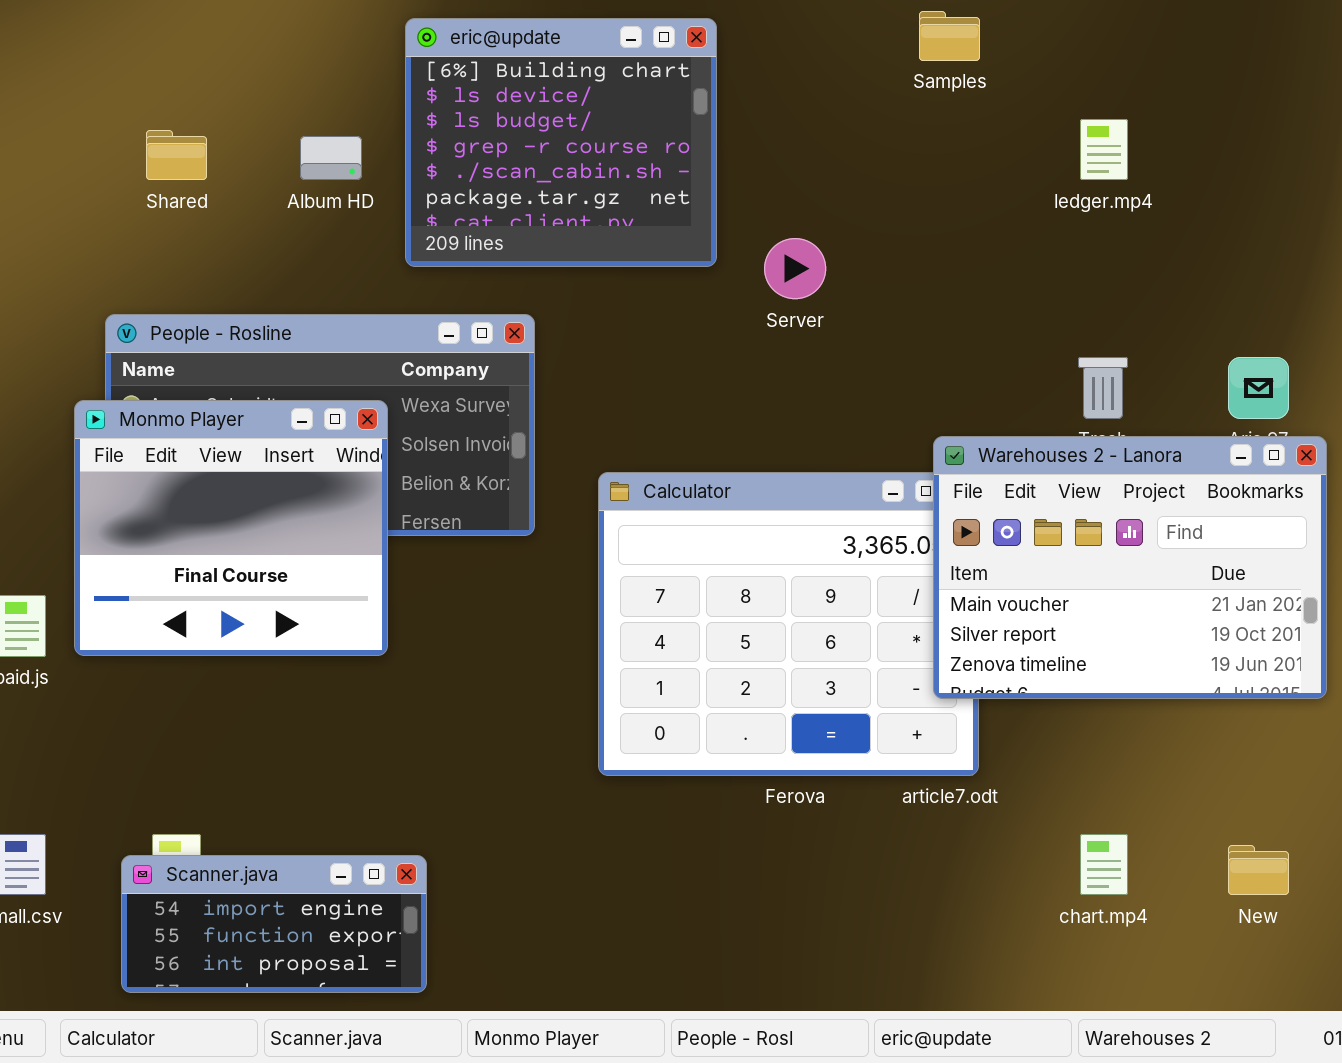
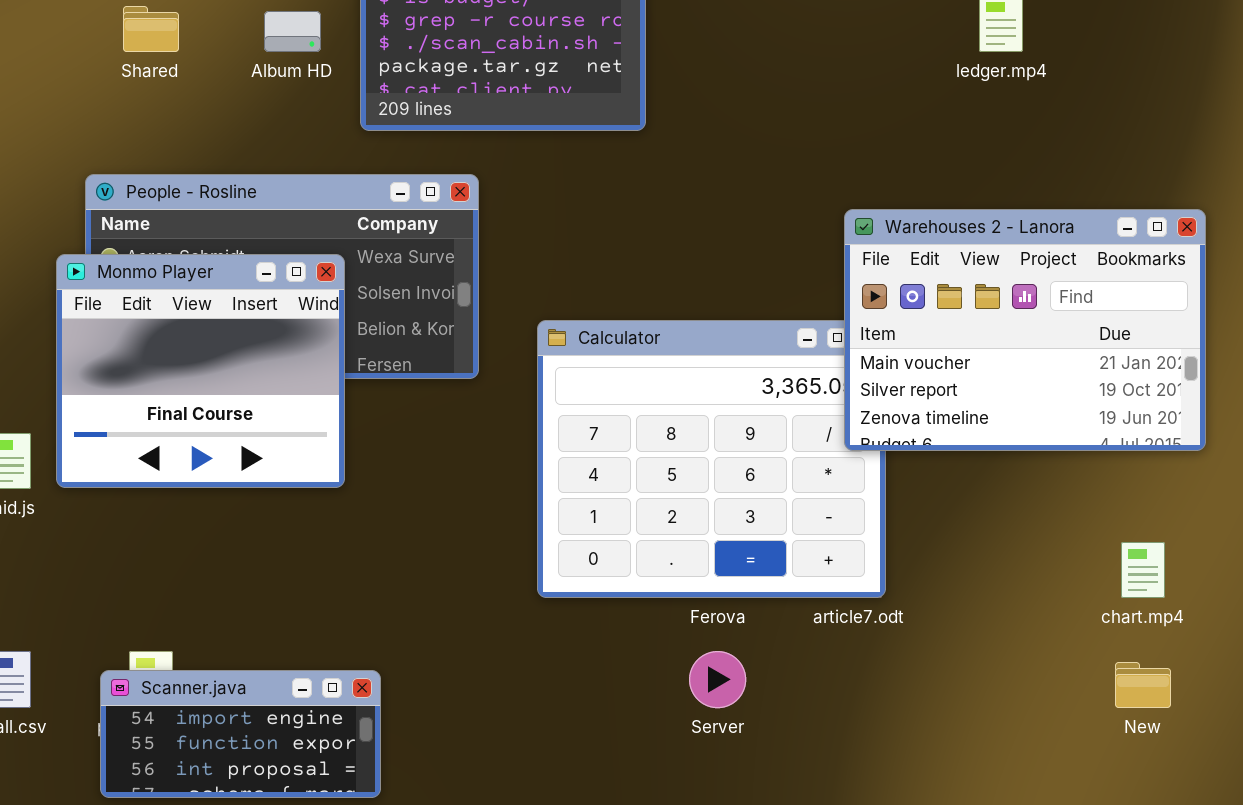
Server: [764,238,826,299] -> [689,651,746,708], moved
Warehouses 2 - Lanora: [933,436,1327,699] -> [844,209,1206,451], moved
chart.mp4: [1080,834,1128,895] -> [1121,542,1165,598], moved

